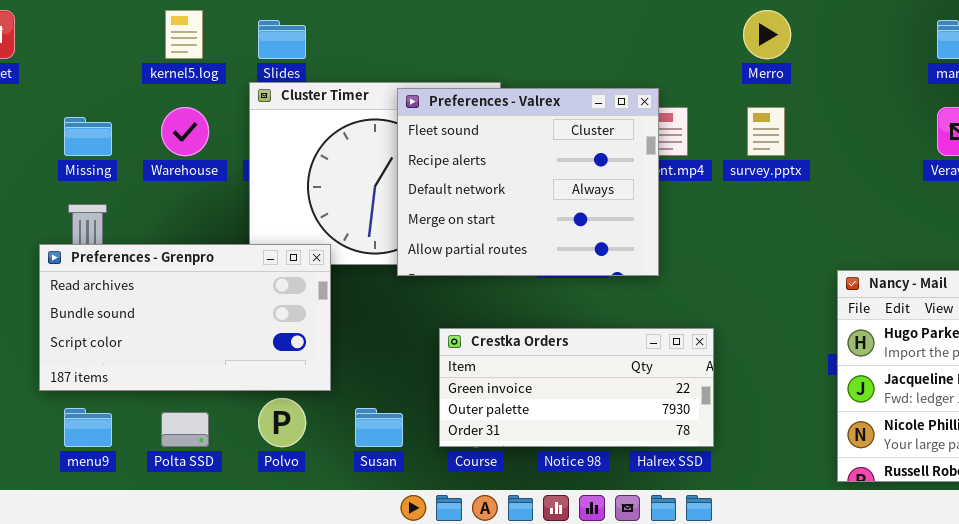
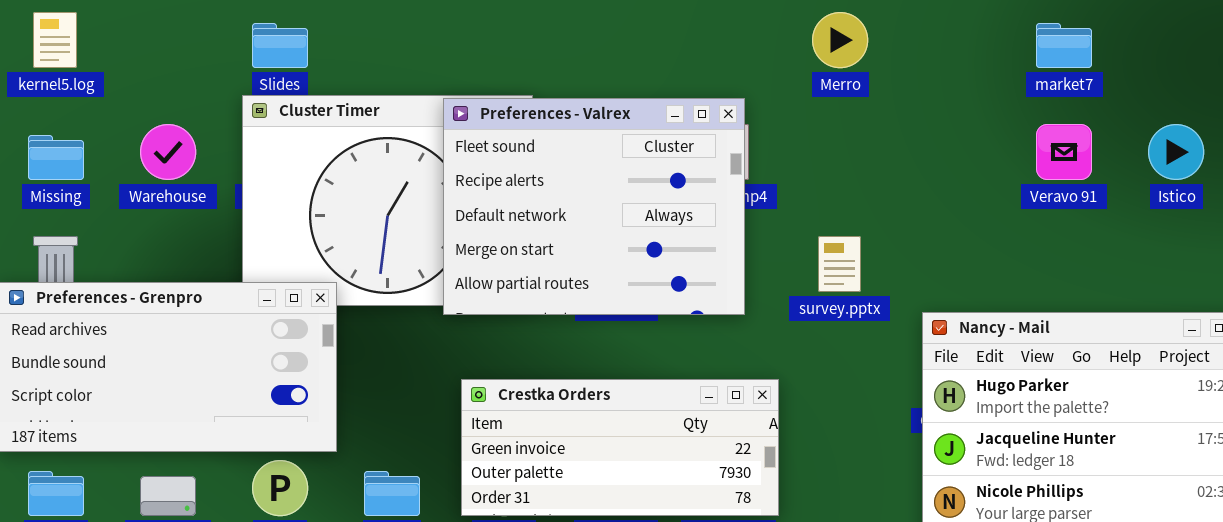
kernel5.log: [165,10,203,59] -> [33,12,77,68], moved
Preferences - Valrex: [397,88,659,276] -> [443,98,745,315], moved
survey.pptx: [747,107,785,156] -> [818,236,861,292], moved

